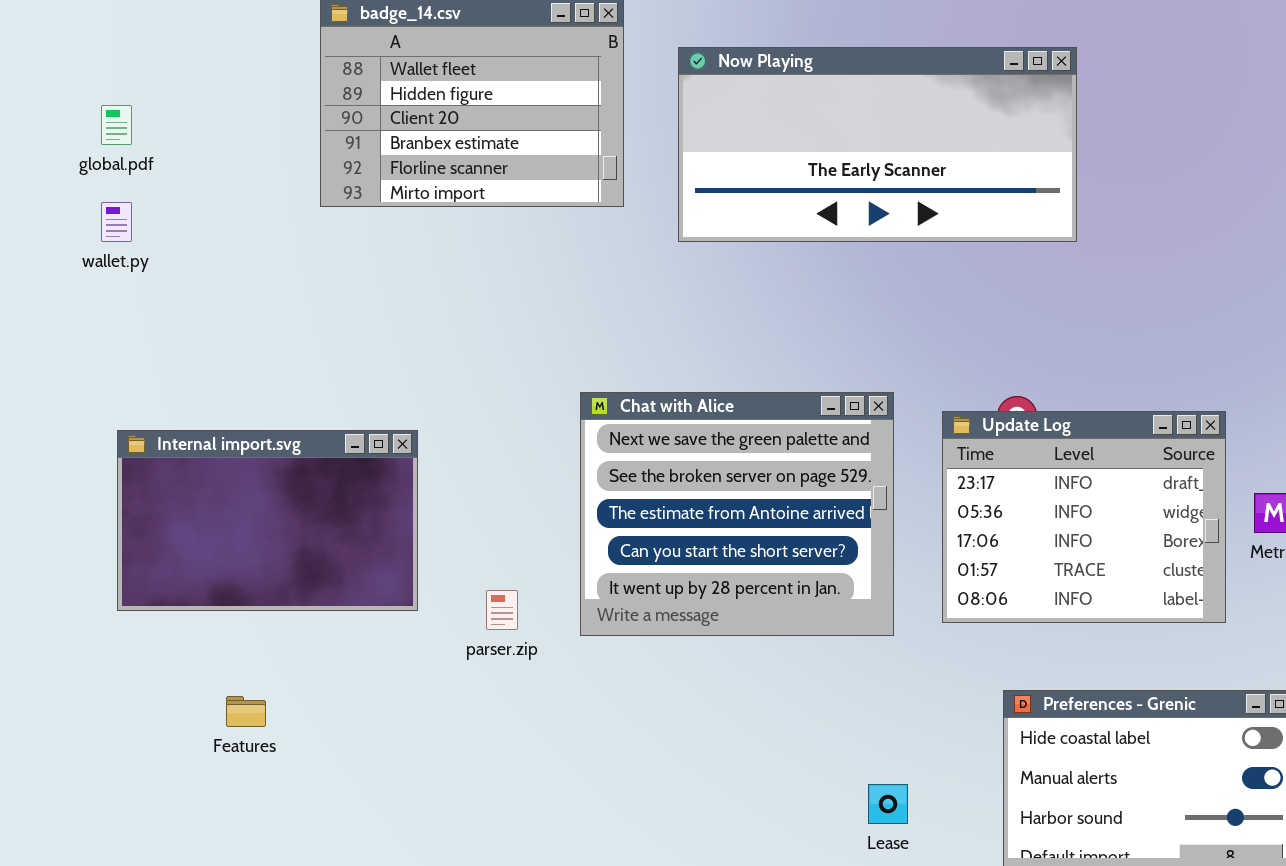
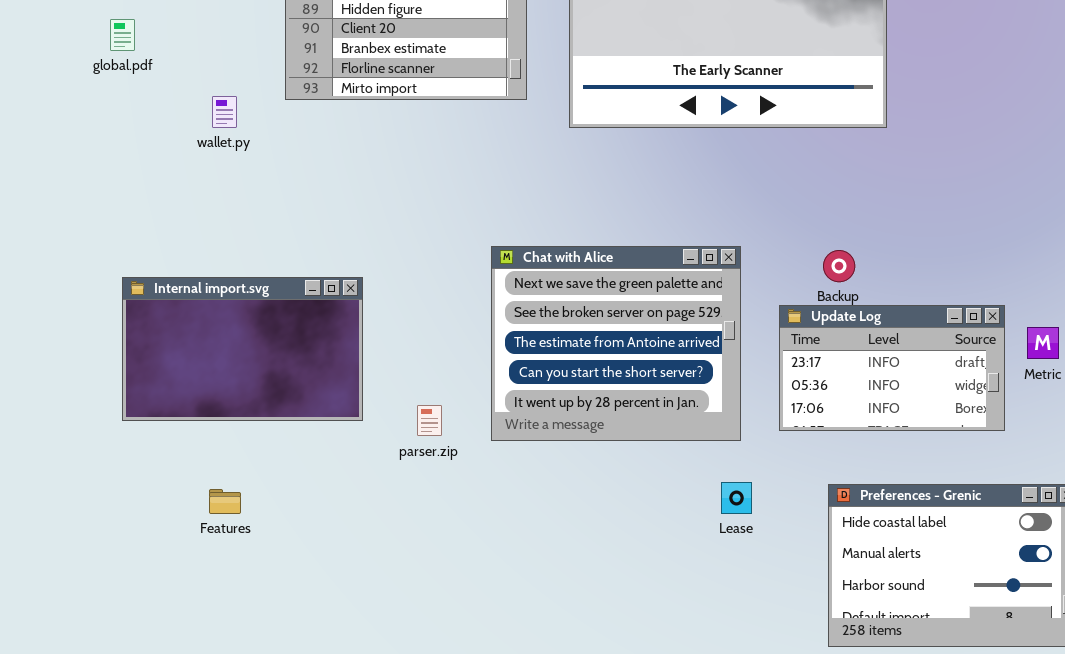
wallet.py: [101,202,132,242] -> [212,96,237,128], moved
Update Log: [942,411,1226,623] -> [779,305,1005,431], resized
Lease: [868,784,908,824] -> [721,482,752,514], moved

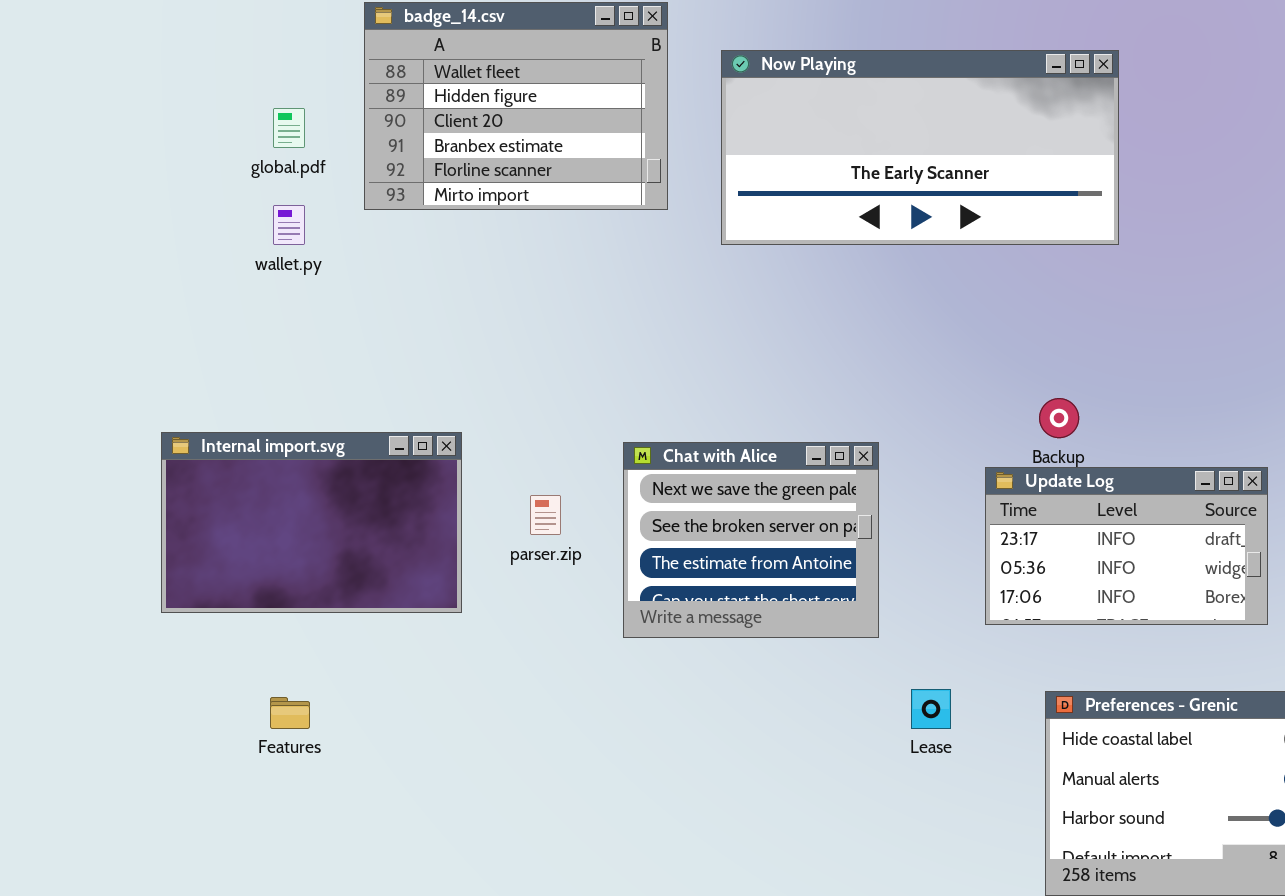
global.pdf: [110,19,135,51] -> [273,108,305,148], moved
Chat with Alice: [491,246,741,441] -> [623,442,879,638], resized
parser.zip: [417,405,442,436] -> [530,495,561,535], moved

